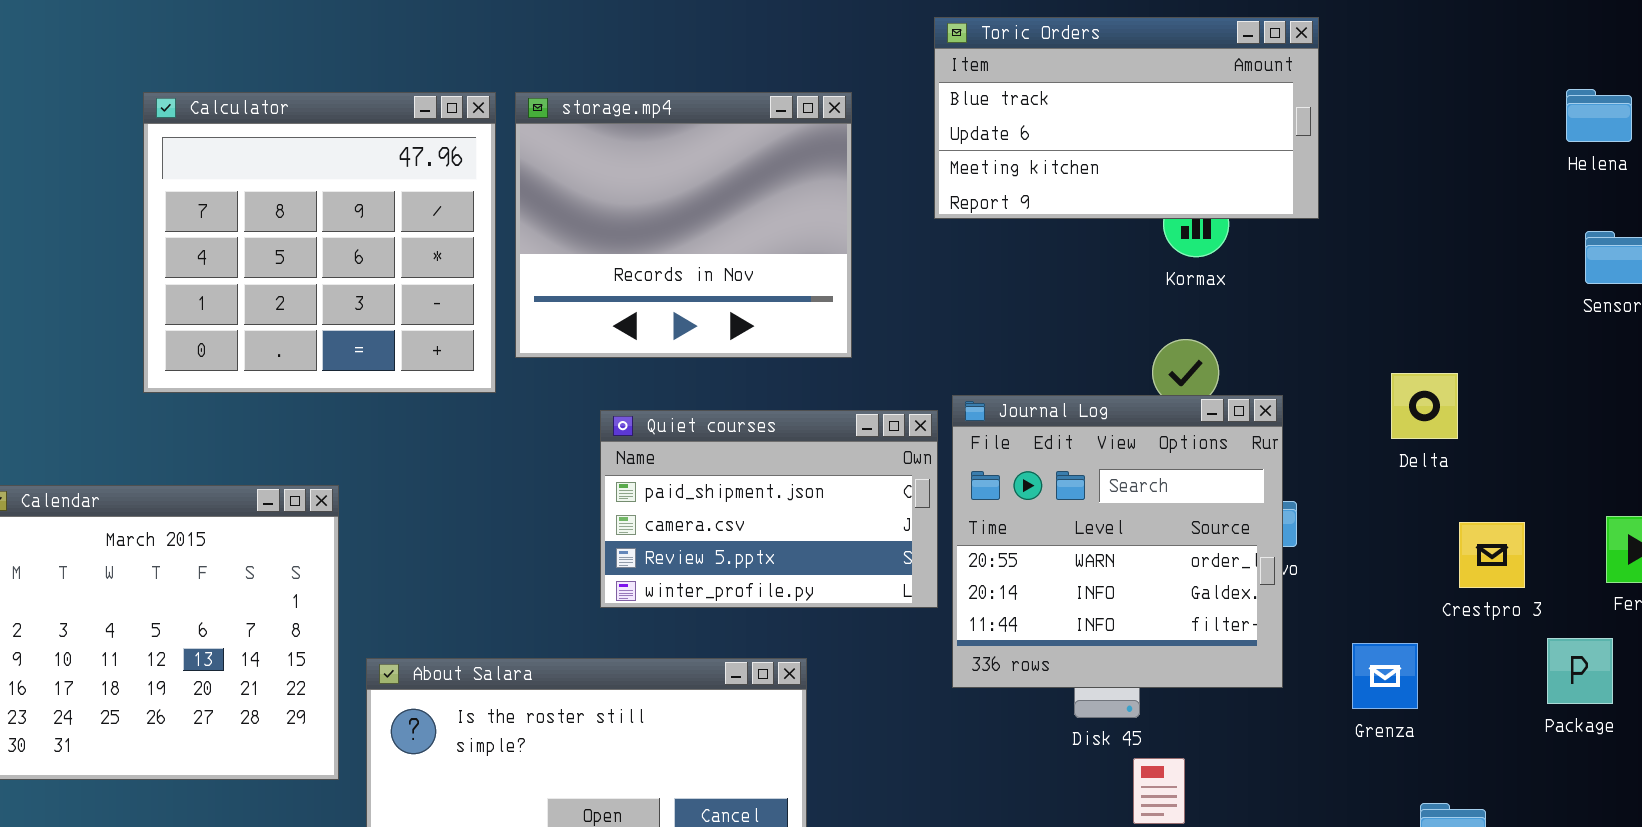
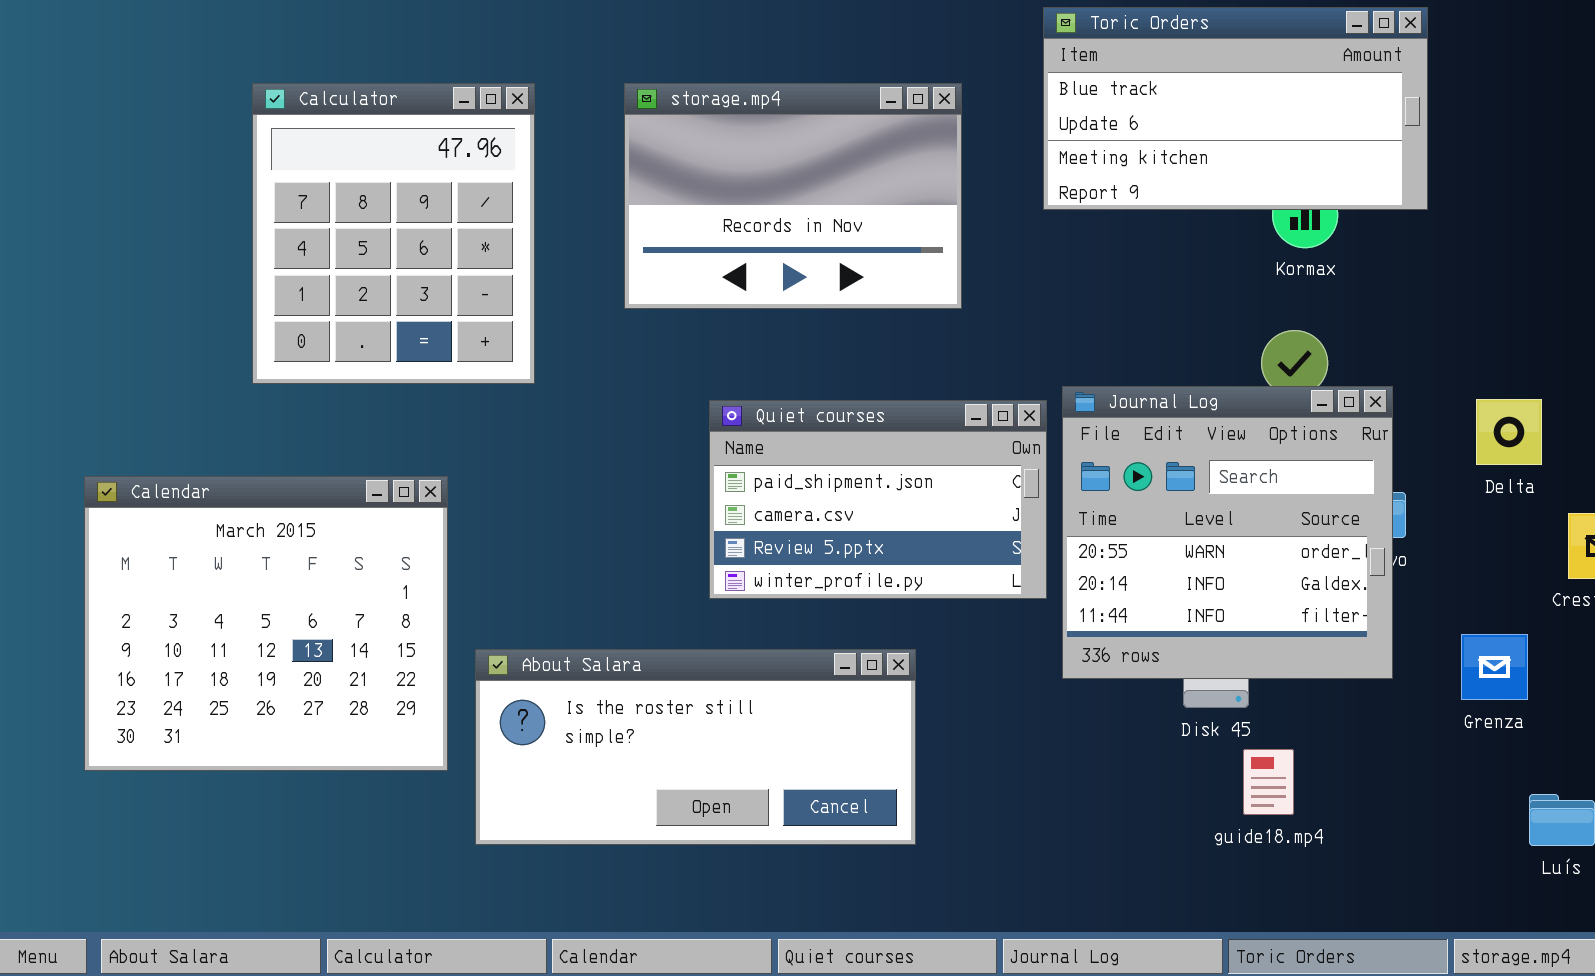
Calculator: [143,92,496,393] -> [252,83,535,384], resized
storage.mp4: [515,92,852,358] -> [624,83,962,309], resized
Delta: [1391,373,1458,439] -> [1476,399,1542,465], moved

